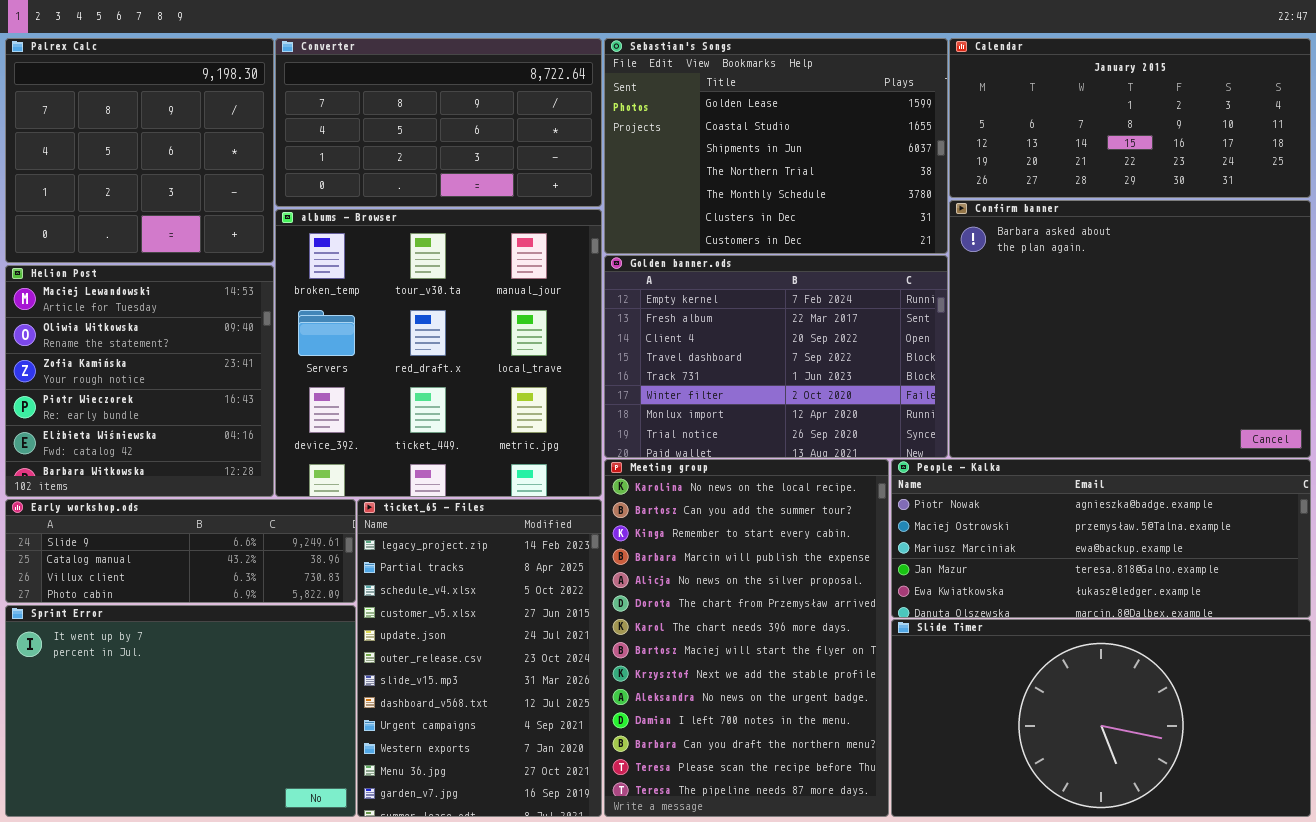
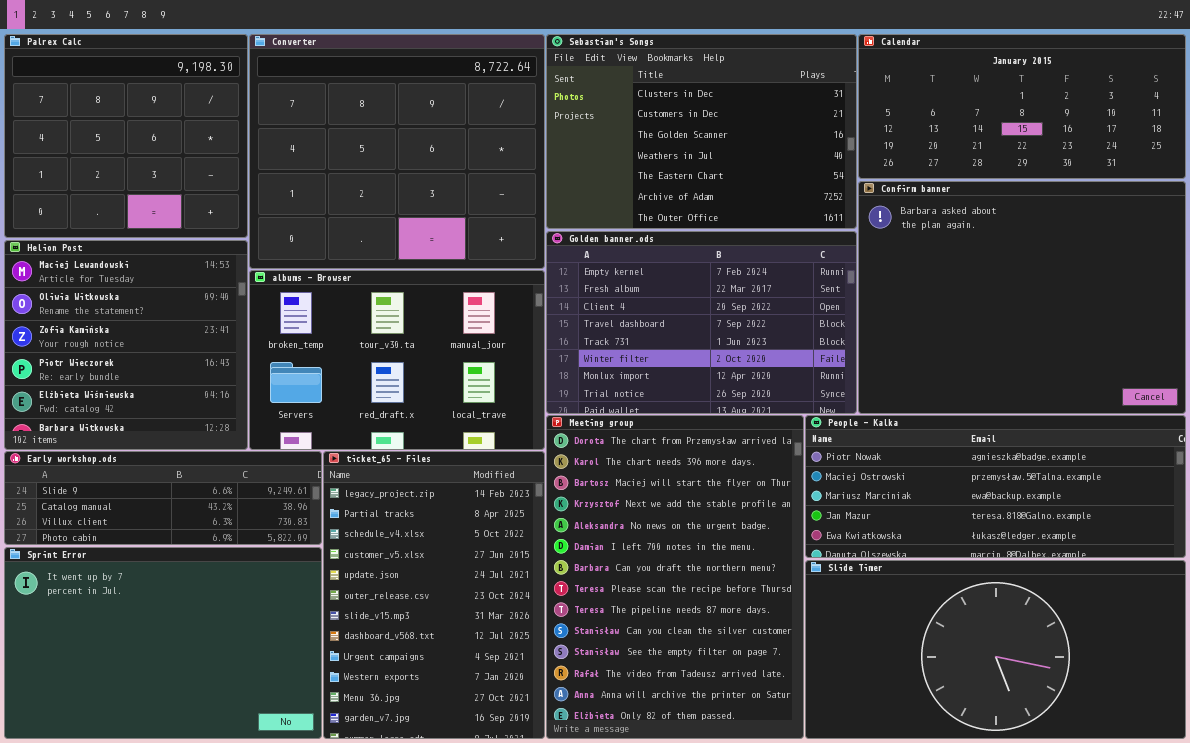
Converter: [275,38,602,207] -> [249,34,545,269], resized
Sebastian's Songs: [604,38,948,254] -> [546,34,857,229], scrolled down 5 rows
albums - Browser: [275,209,602,497] -> [249,270,545,450], resized
Meeting group: [604,459,889,817] -> [546,415,804,739], scrolled down 5 rows

